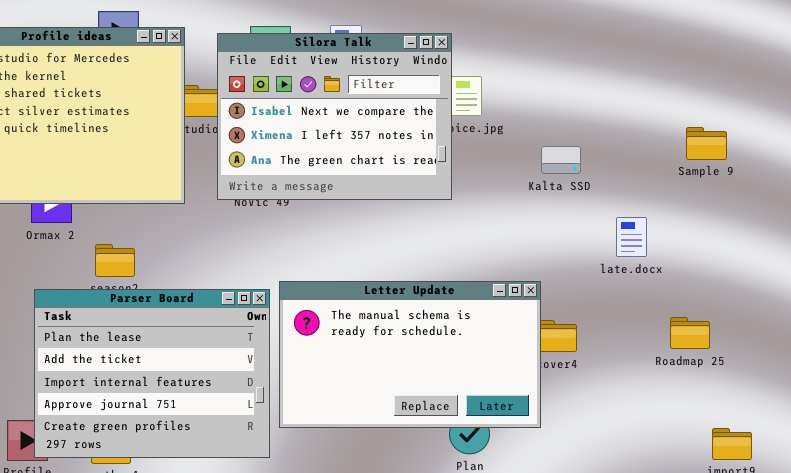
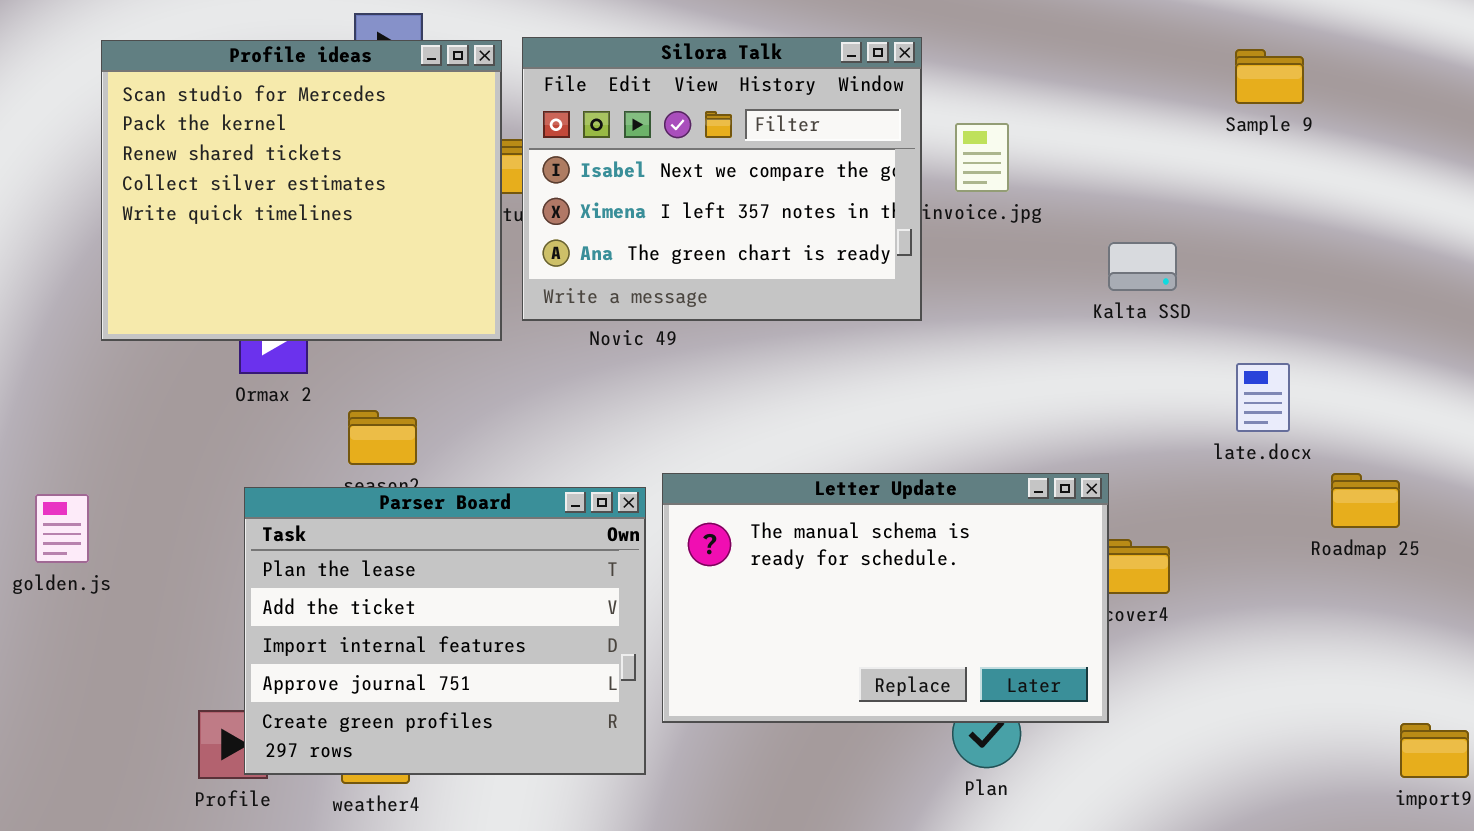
Silora Talk: [217,33,452,200] -> [522,37,922,321], moved
Sample 9: [686,127,727,160] -> [1235,49,1304,104], moved
Roadmap 25: [670,317,710,349] -> [1331,473,1400,528], moved

